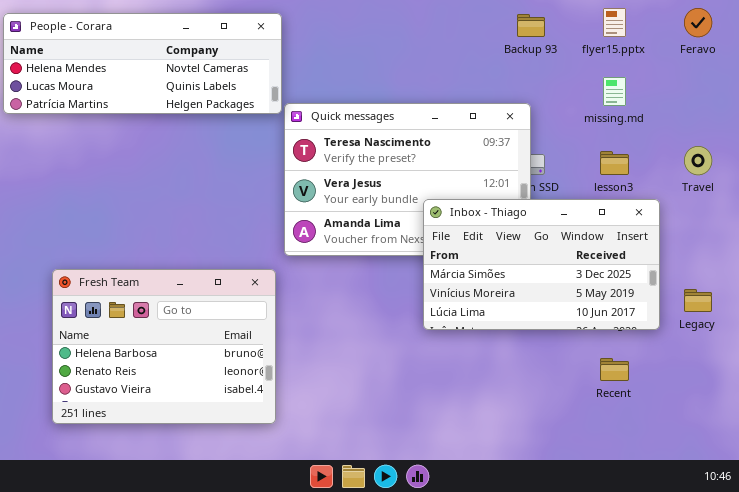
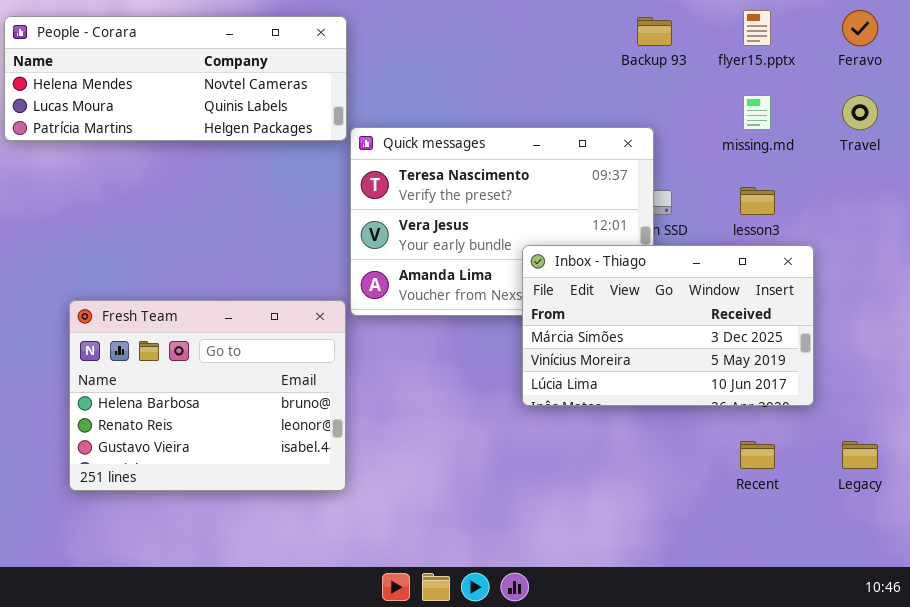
Travel: [684,146,712,175] -> [842,95,878,130], moved
Fresh Team: [52,269,276,424] -> [69,300,346,491], moved
Legacy: [684,289,712,312] -> [842,441,878,469], moved

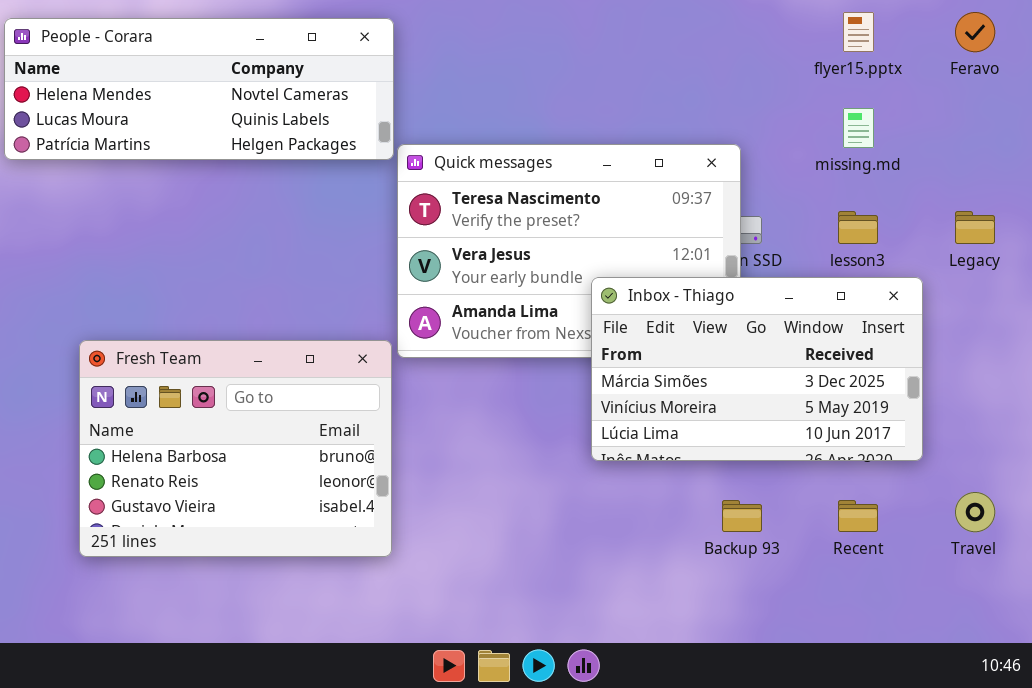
Backup 93: [637,17,672,46] -> [722,500,762,532], moved
Travel: [842,95,878,130] -> [955,492,995,532], moved
Legacy: [842,441,878,469] -> [955,211,995,244], moved

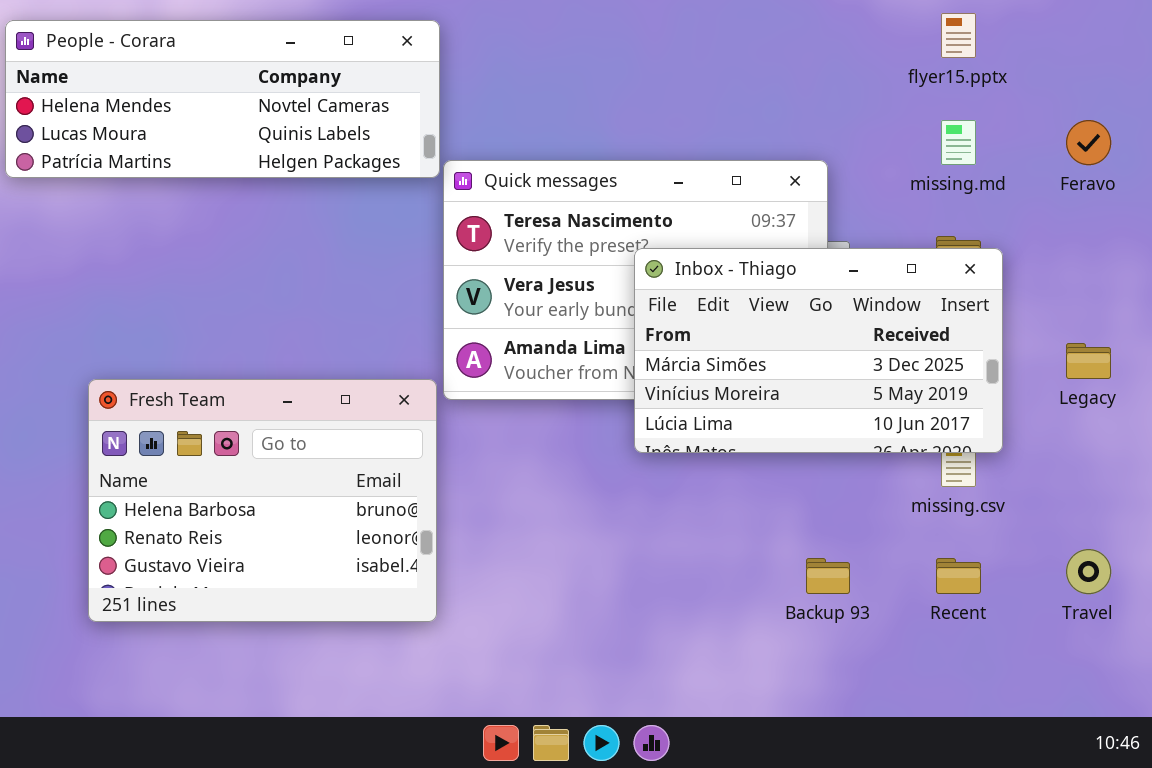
Feravo: [955,12,995,52] -> [1066,120,1111,165], moved
Legacy: [955,211,995,244] -> [1066,343,1111,379], moved
Inbox - Thiago: [591,277,923,461] -> [634,248,1003,453], moved

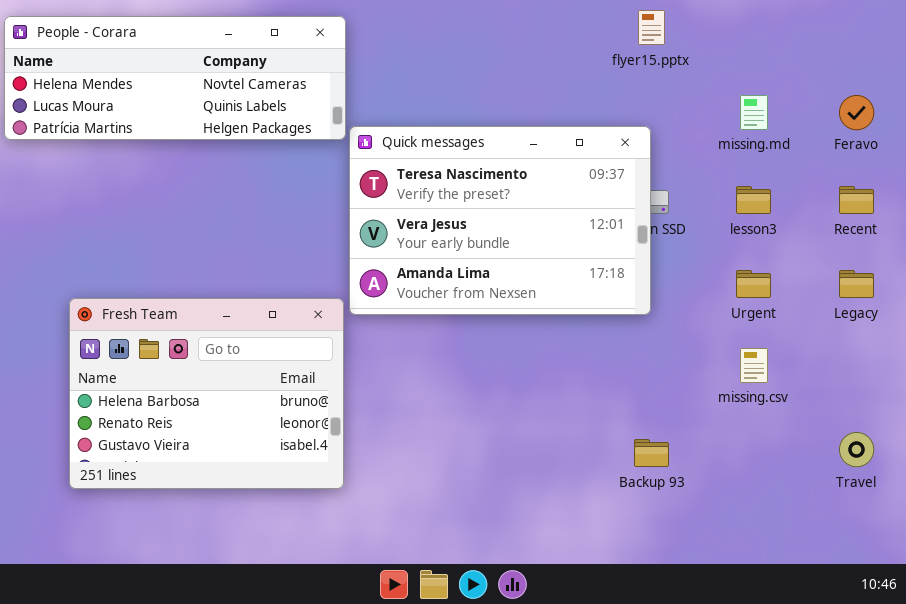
flyer15.pptx: [941,13,976,58] -> [638,10,665,45], moved
Inbox - Thiago: [634,248,1003,453] -> none, closed
Recent: [936,558,981,594] -> [839,186,874,214], moved

